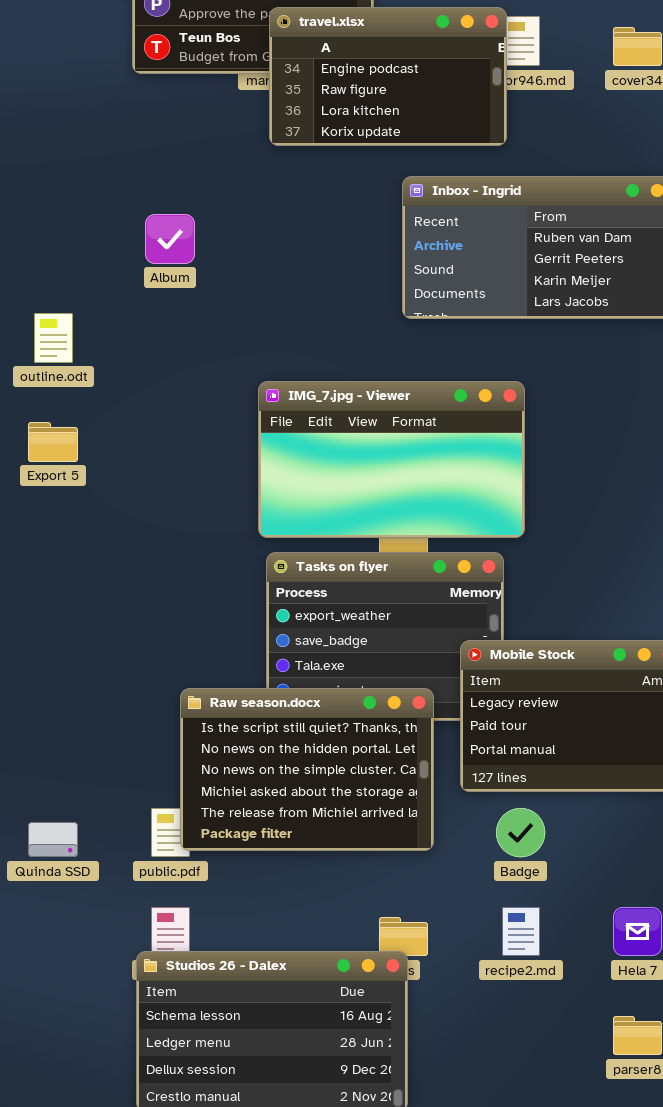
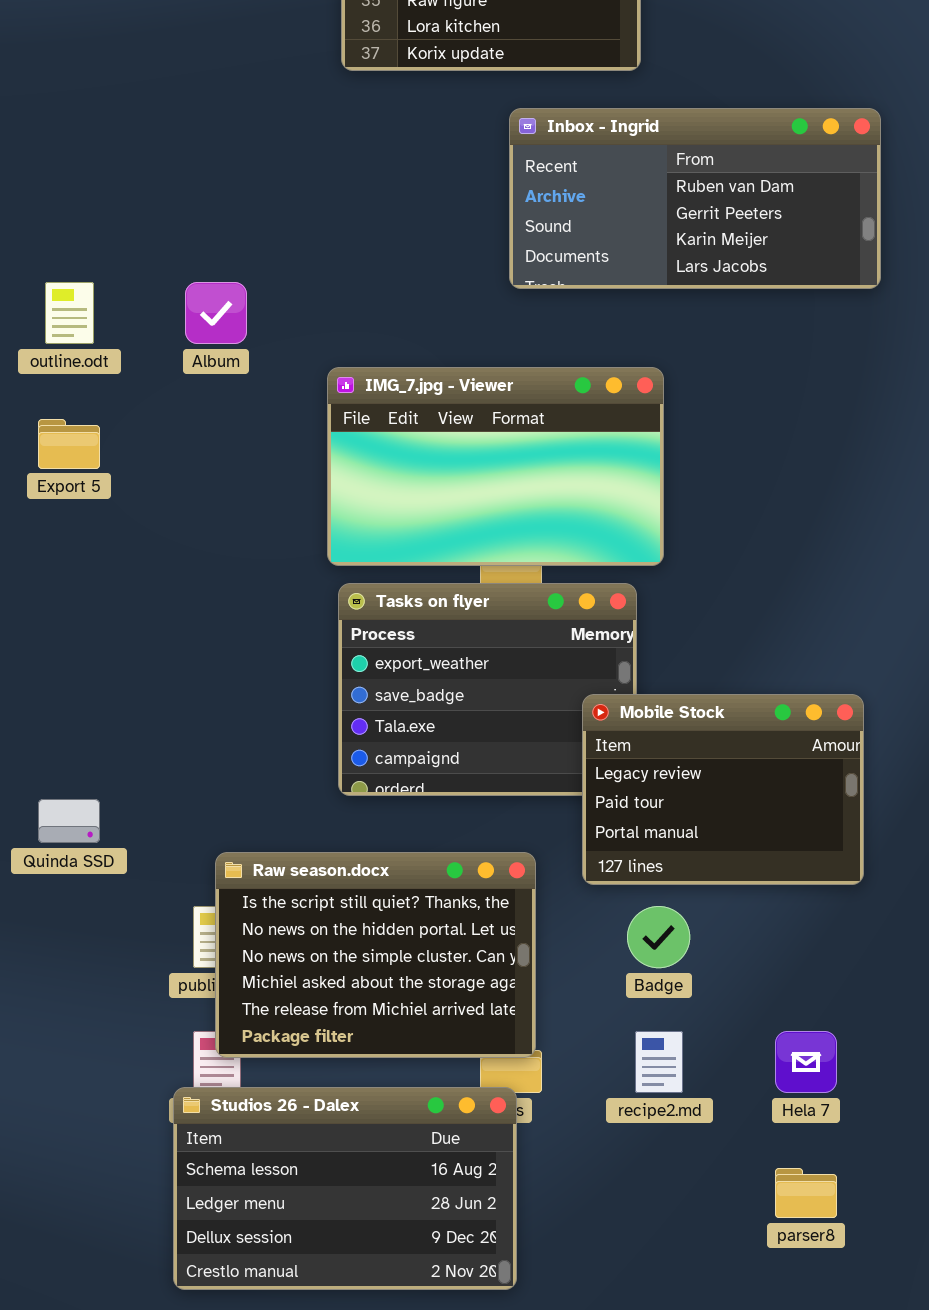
Album: [145,214,195,264] -> [185,282,247,344], moved
Raw season.docx: [180,688,434,851] -> [215,852,536,1058], moved
Quinda SSD: [28,822,78,857] -> [38,799,100,843], moved

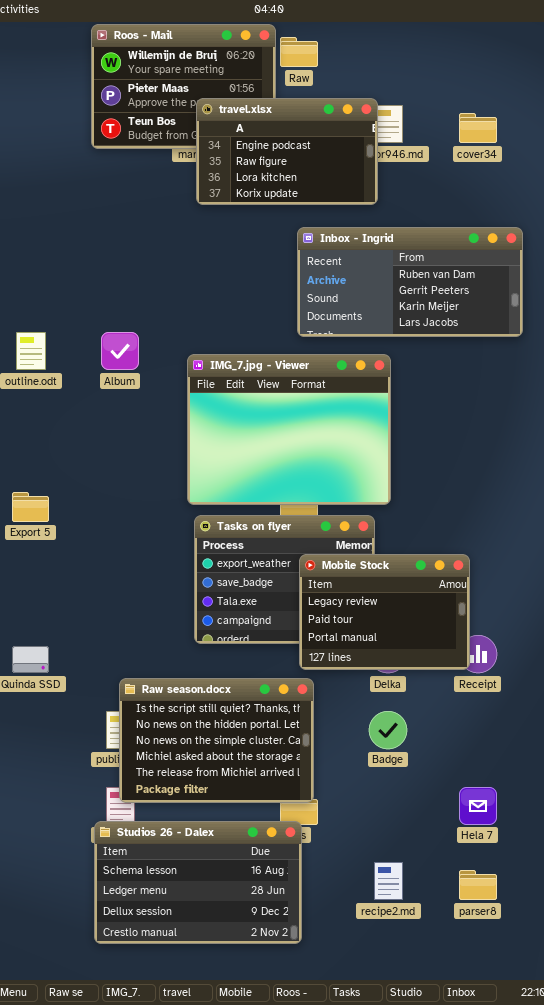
IMG_7.jpg - Viewer: [327,367,664,566] -> [187,354,391,505], resized
Export 5: [38,419,100,469] -> [12,492,49,522], moved
Mobile Stock: [582,694,864,885] -> [299,554,470,670], moved
recipe2.md: [635,1031,683,1093] -> [374,862,403,900], moved

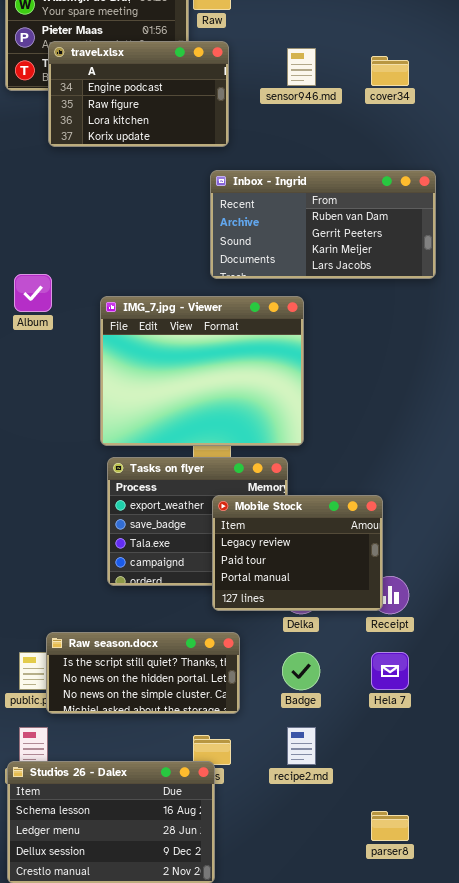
travel.xlsx: [196,98,378,205] -> [48,41,229,147], moved
Raw season.docx: [119,678,314,803] -> [46,632,240,714], moved, resized
Hela 7: [459,787,497,825] -> [371,652,409,690], moved
recipe2.md: [374,862,403,900] -> [287,727,316,765], moved

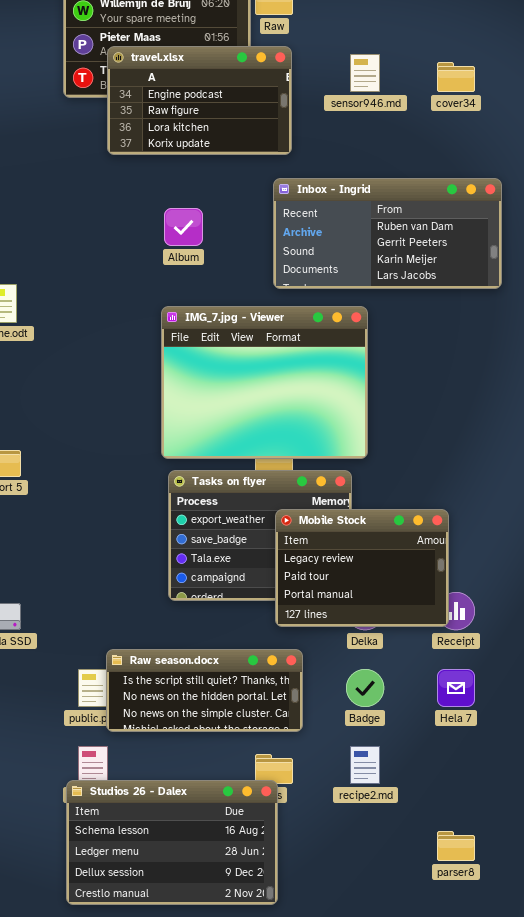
Album: [14,274,52,312] -> [164,208,203,246], moved

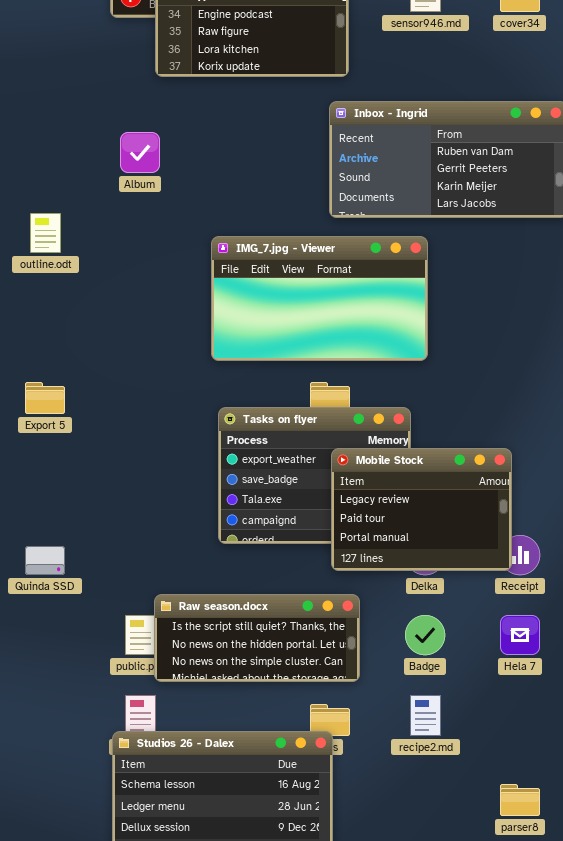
Album: [164,208,203,246] -> [120,132,160,173], moved
IMG_7.jpg - Viewer: [161,306,368,459] -> [211,236,428,361], resized

